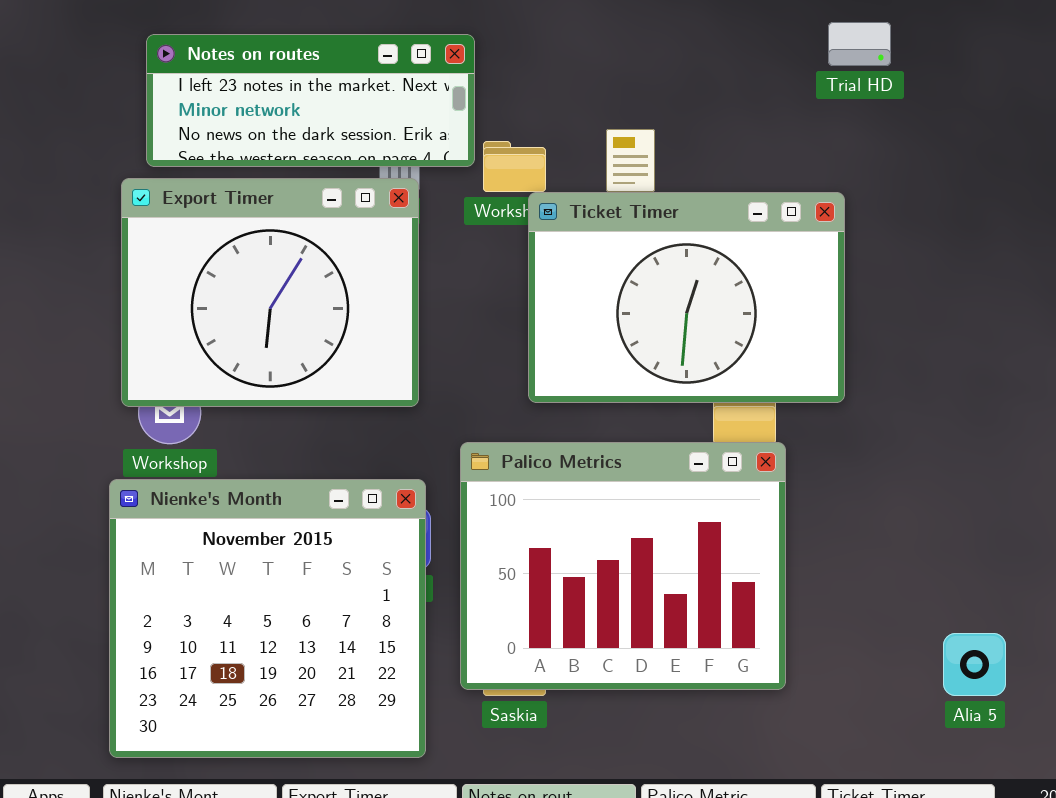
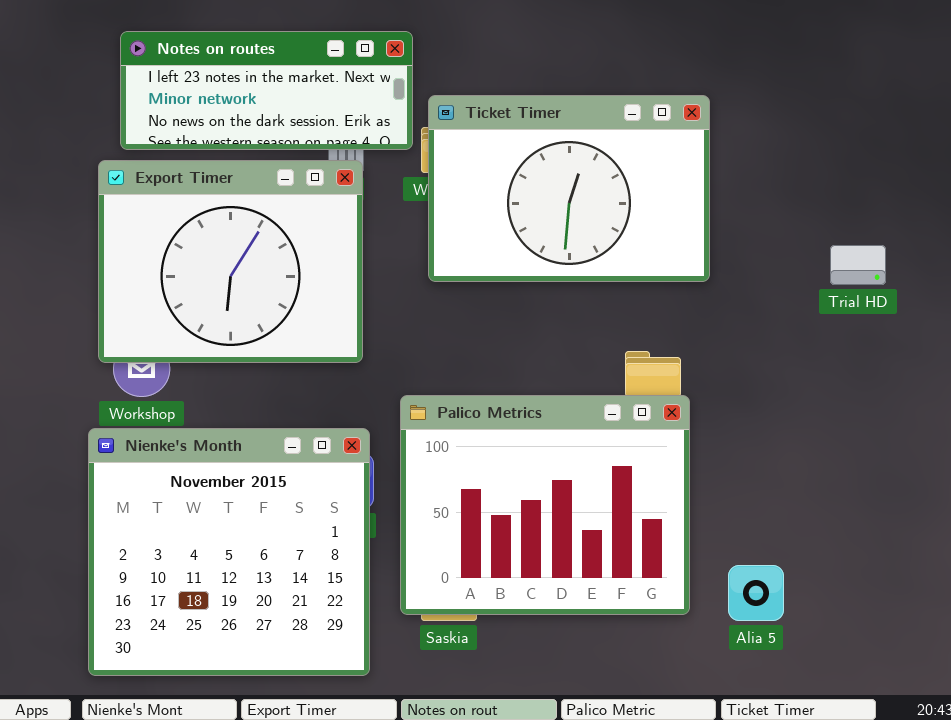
Trial HD: [828,22,891,66] -> [830,245,886,285], moved
Ticket Timer: [528,192,845,403] -> [428,95,710,282], moved
Alia 5: [943,633,1006,696] -> [728,565,784,621], moved

